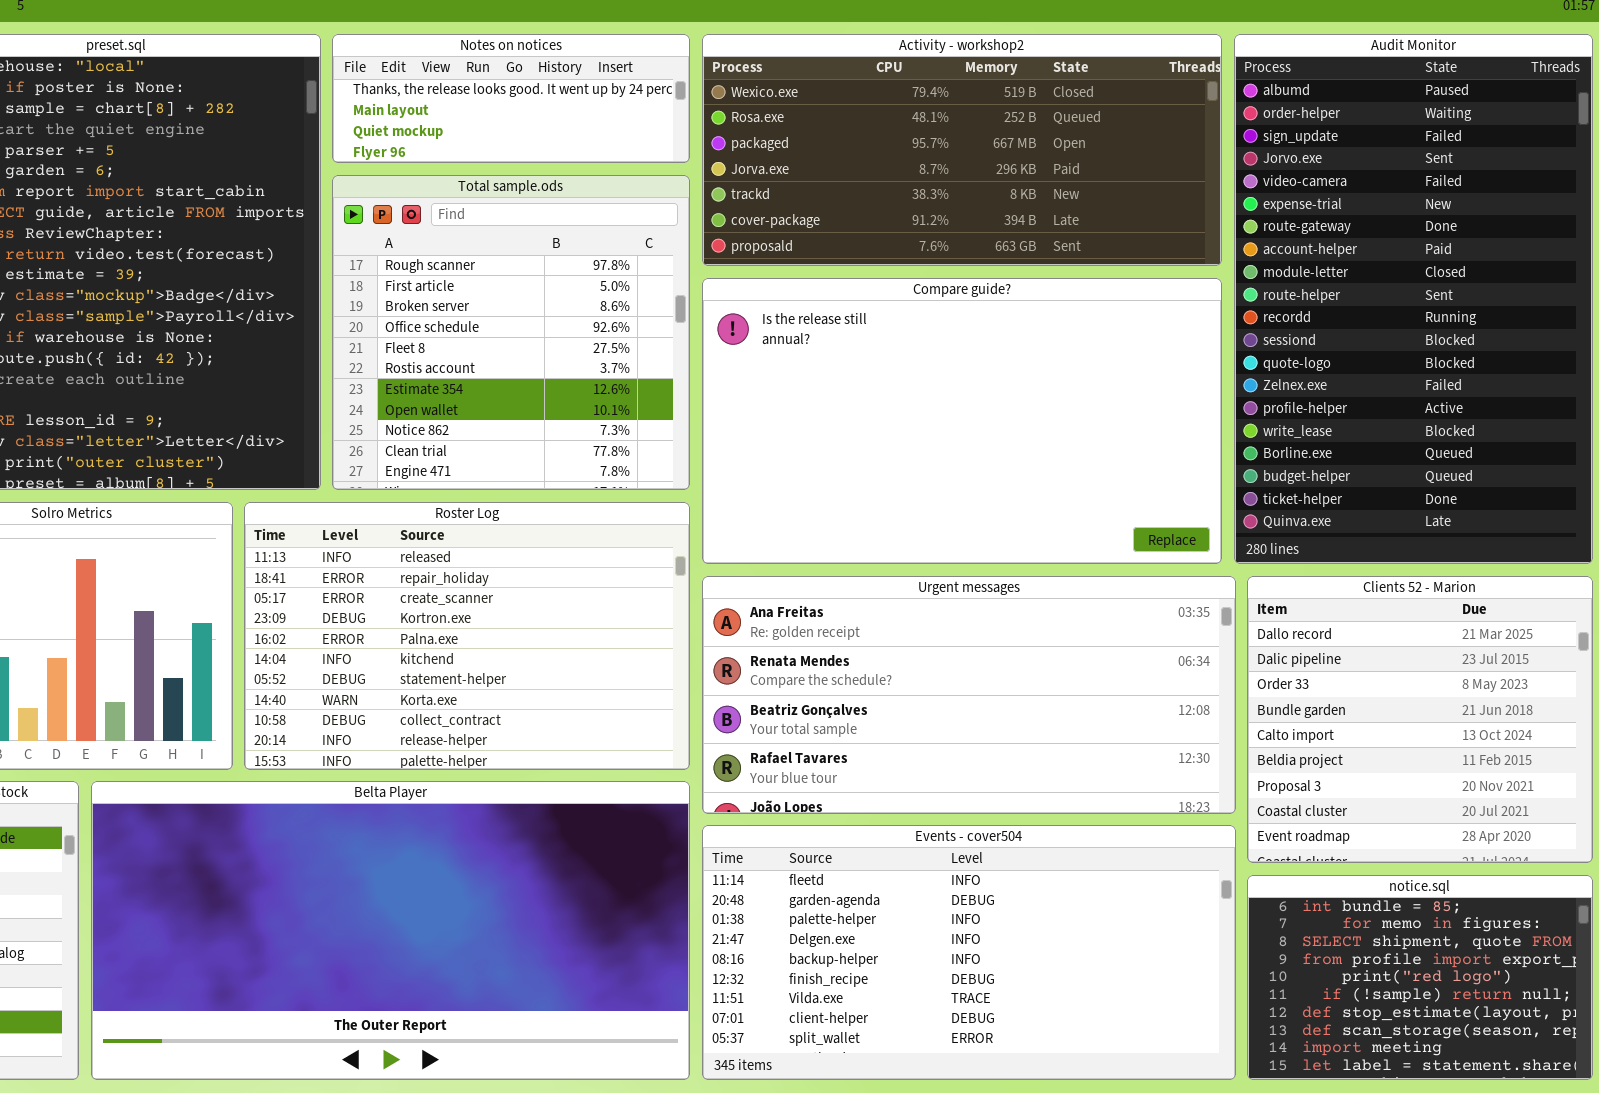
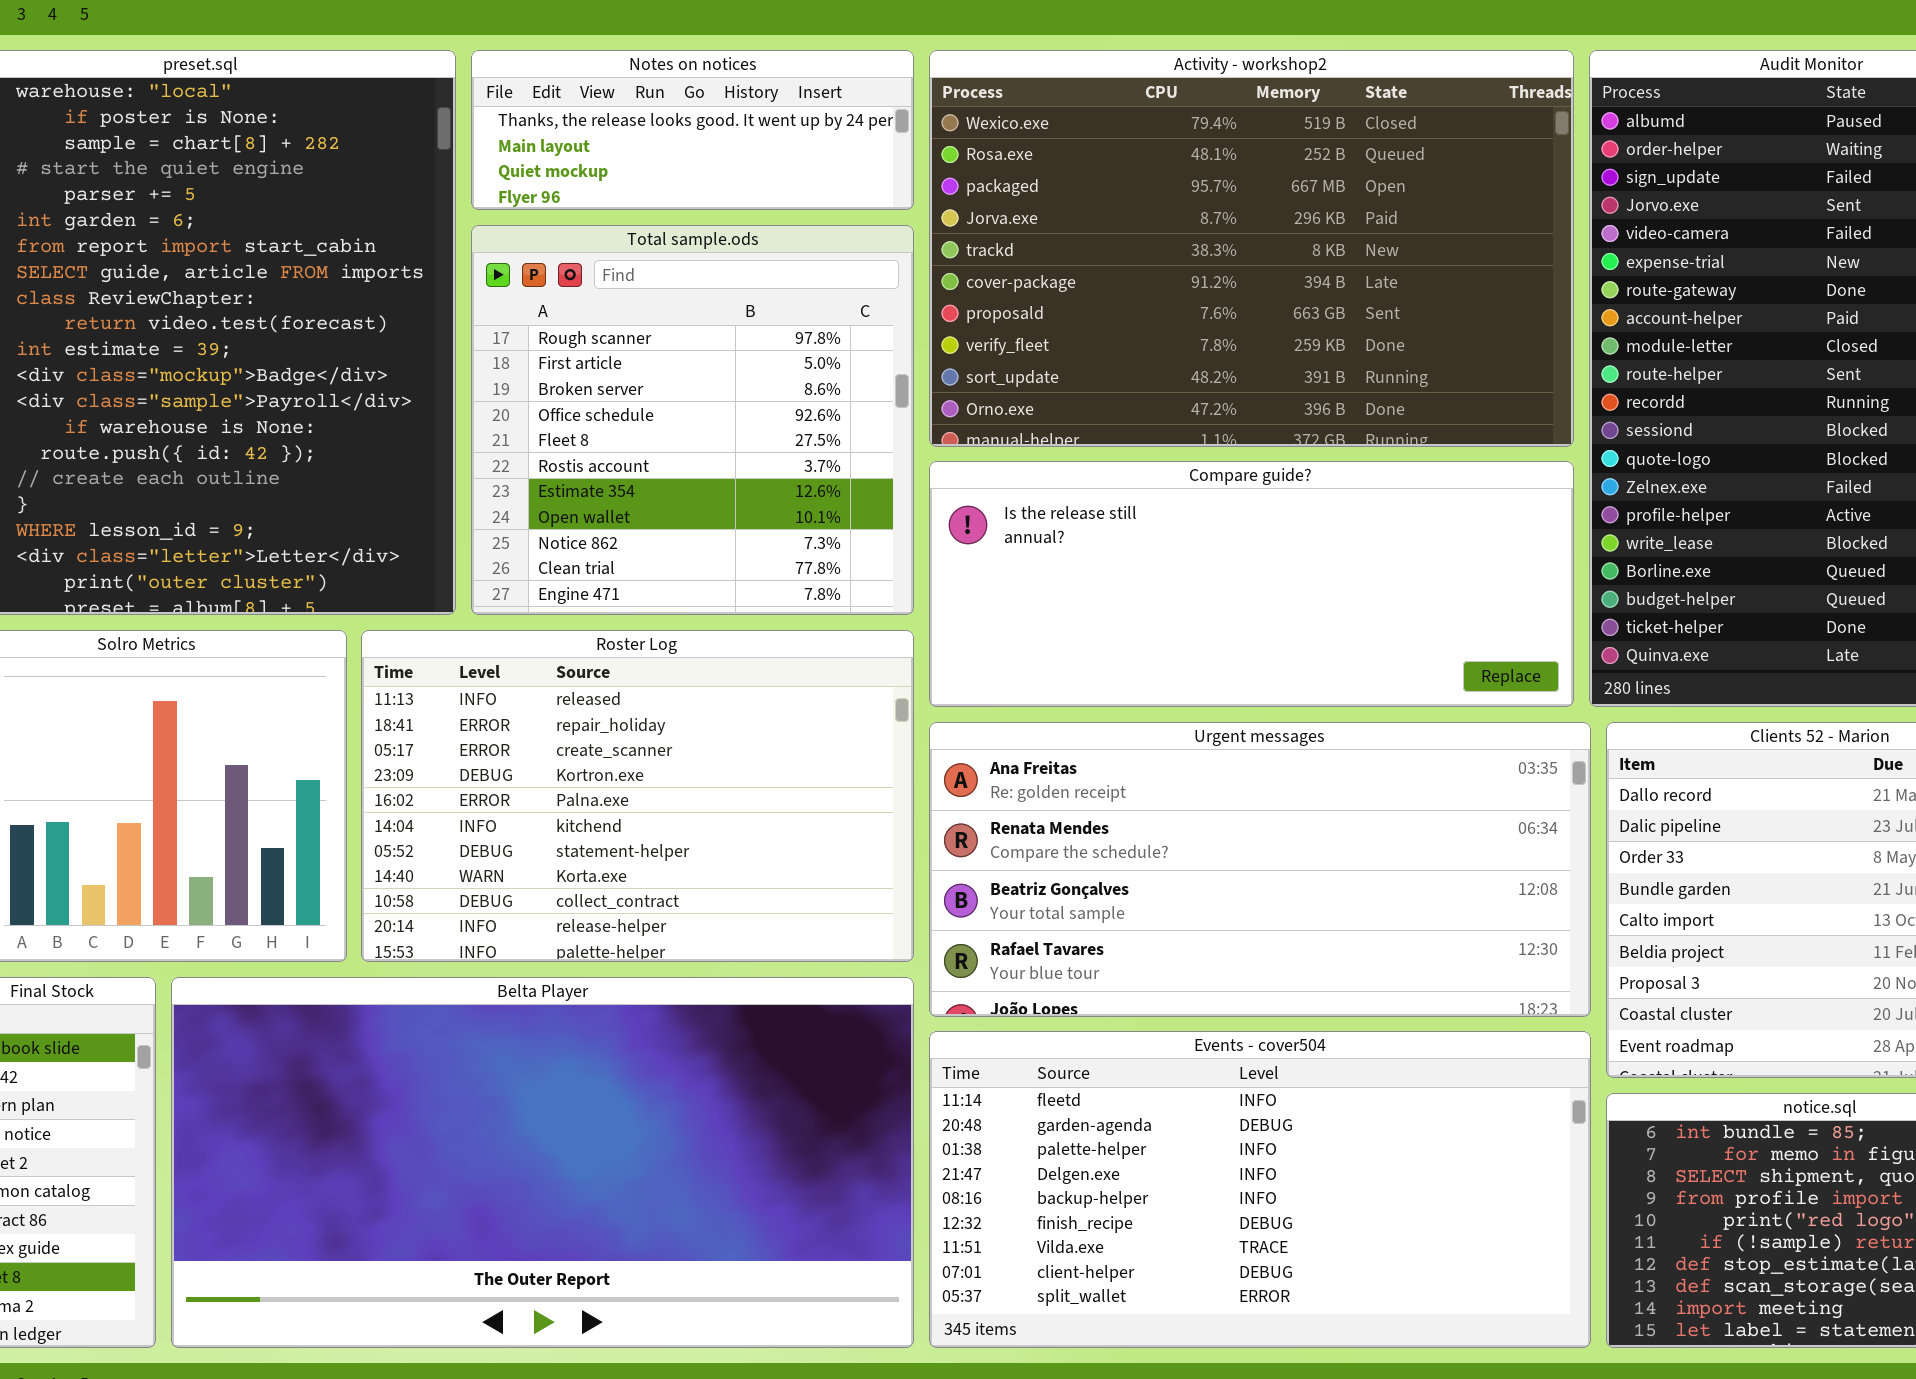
Activity - workshop2: [702,34,1222,266] -> [929,50,1574,447], resized
Compare guide?: [702,278,1222,564] -> [929,461,1574,707], resized

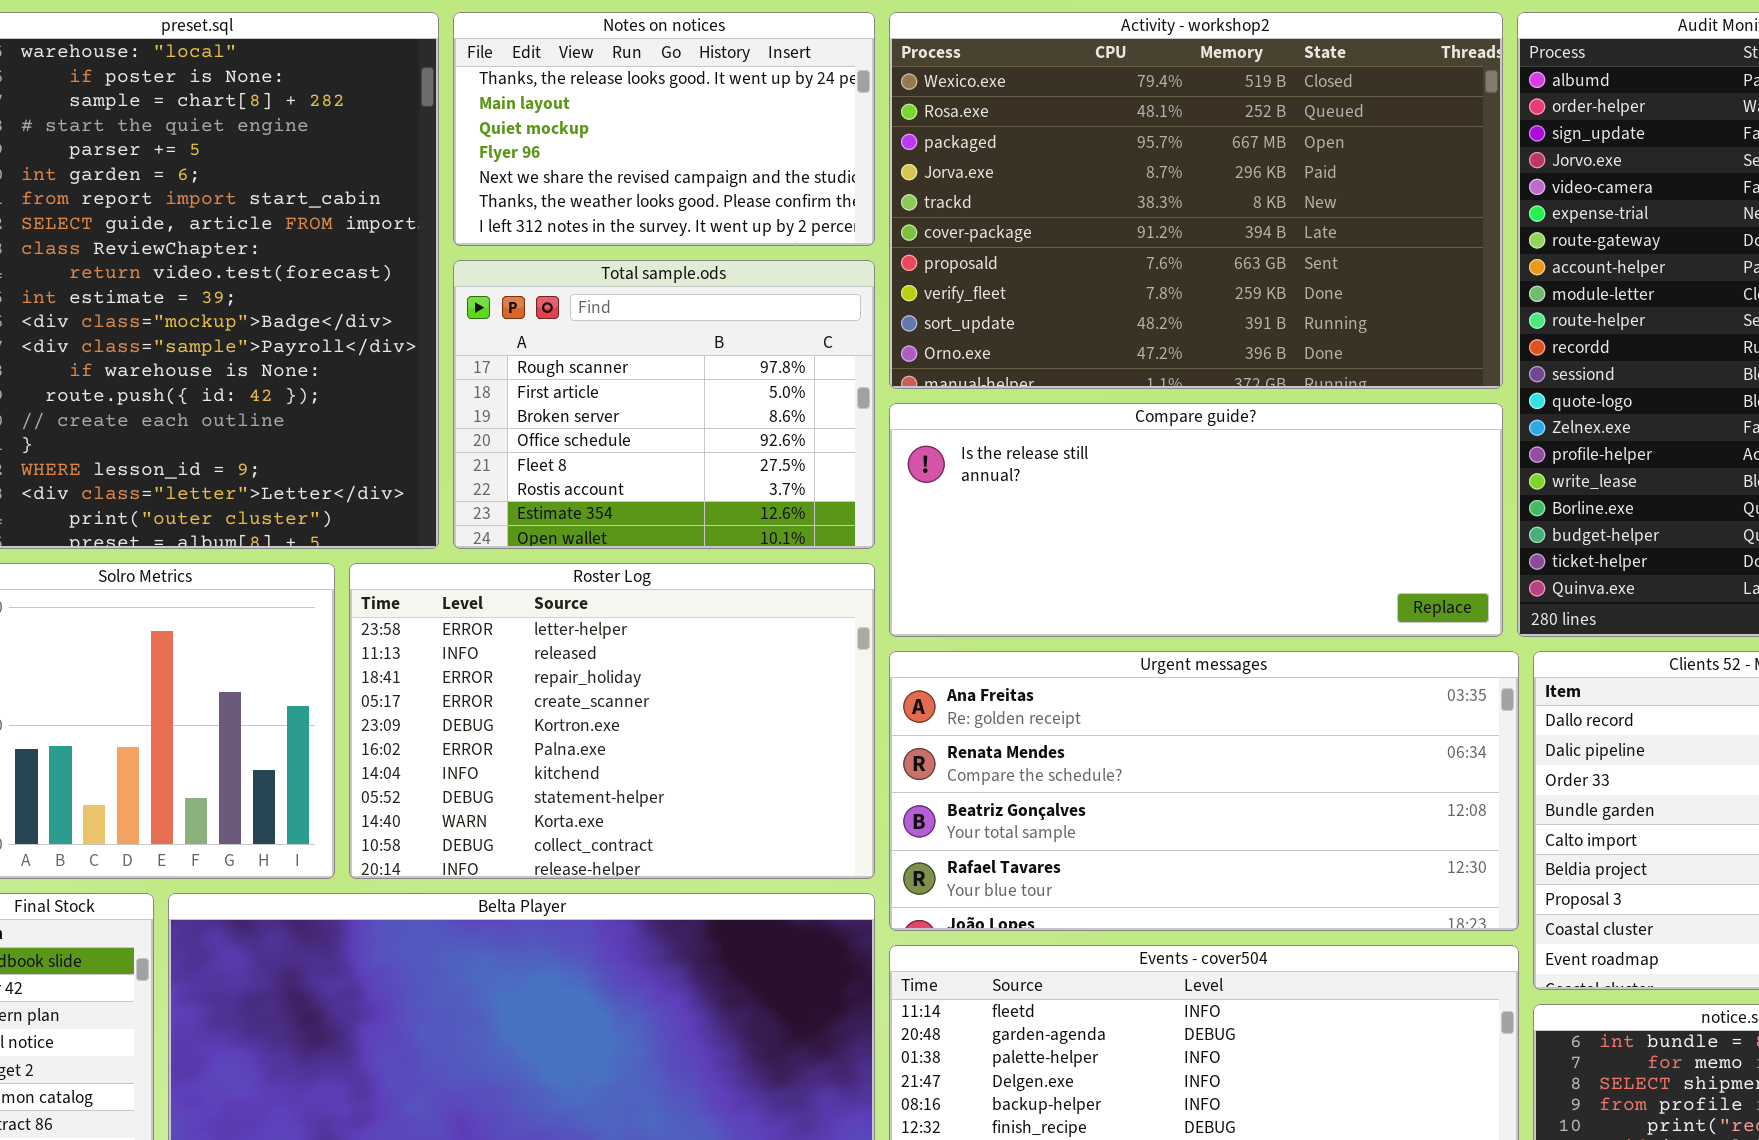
Notes on notices: [471,50,914,210] -> [453,12,875,246], resized
Total sample.ods: [471,225,914,615] -> [453,260,875,549], resized
Roster Log: [361,630,914,962] -> [349,563,875,879], scrolled up 1 row

